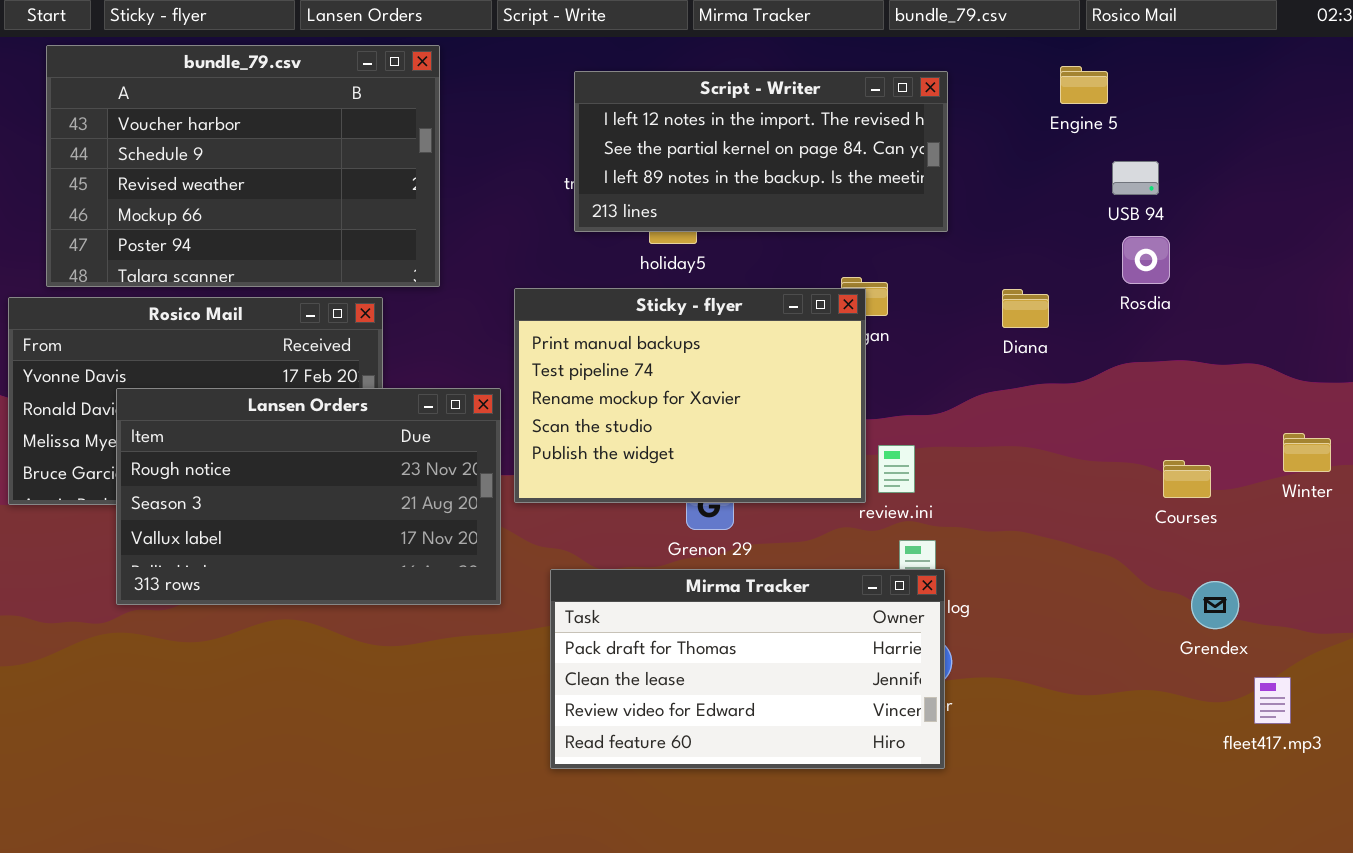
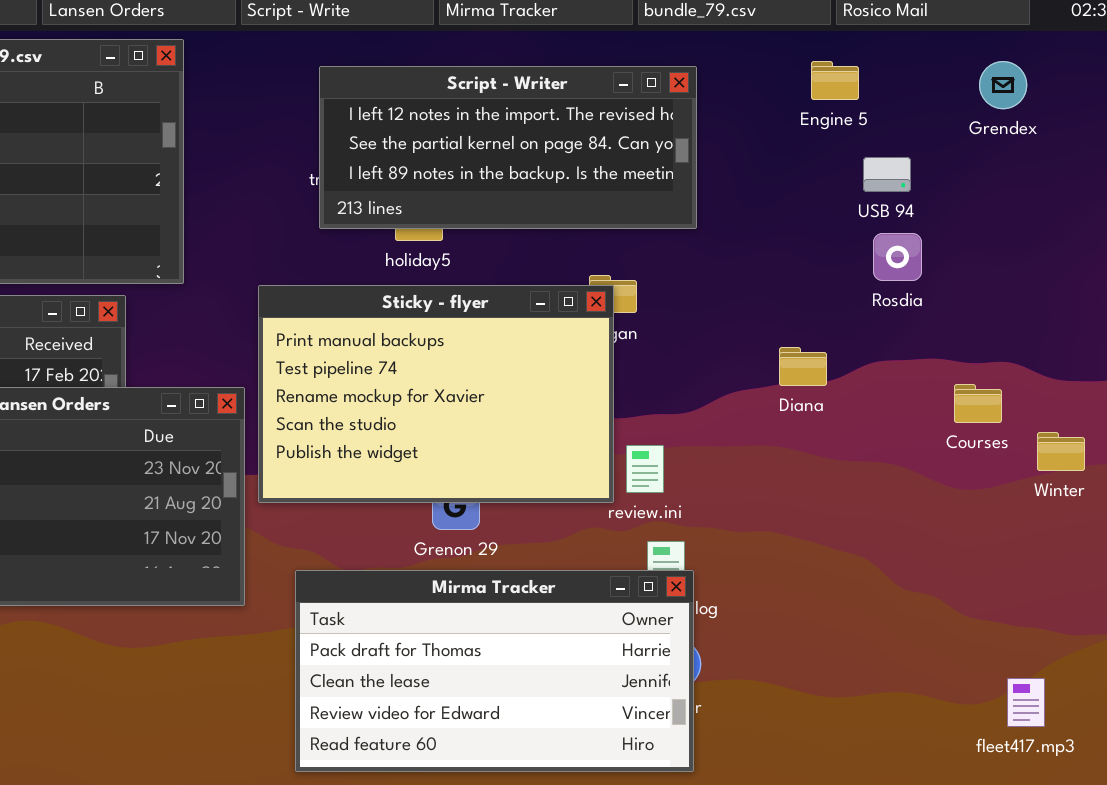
Diana: [1002,289,1049,328] -> [779,347,827,386], moved
Courses: [1163,460,1211,498] -> [954,384,1002,423], moved
Grendex: [1191,581,1239,629] -> [979,61,1027,109], moved

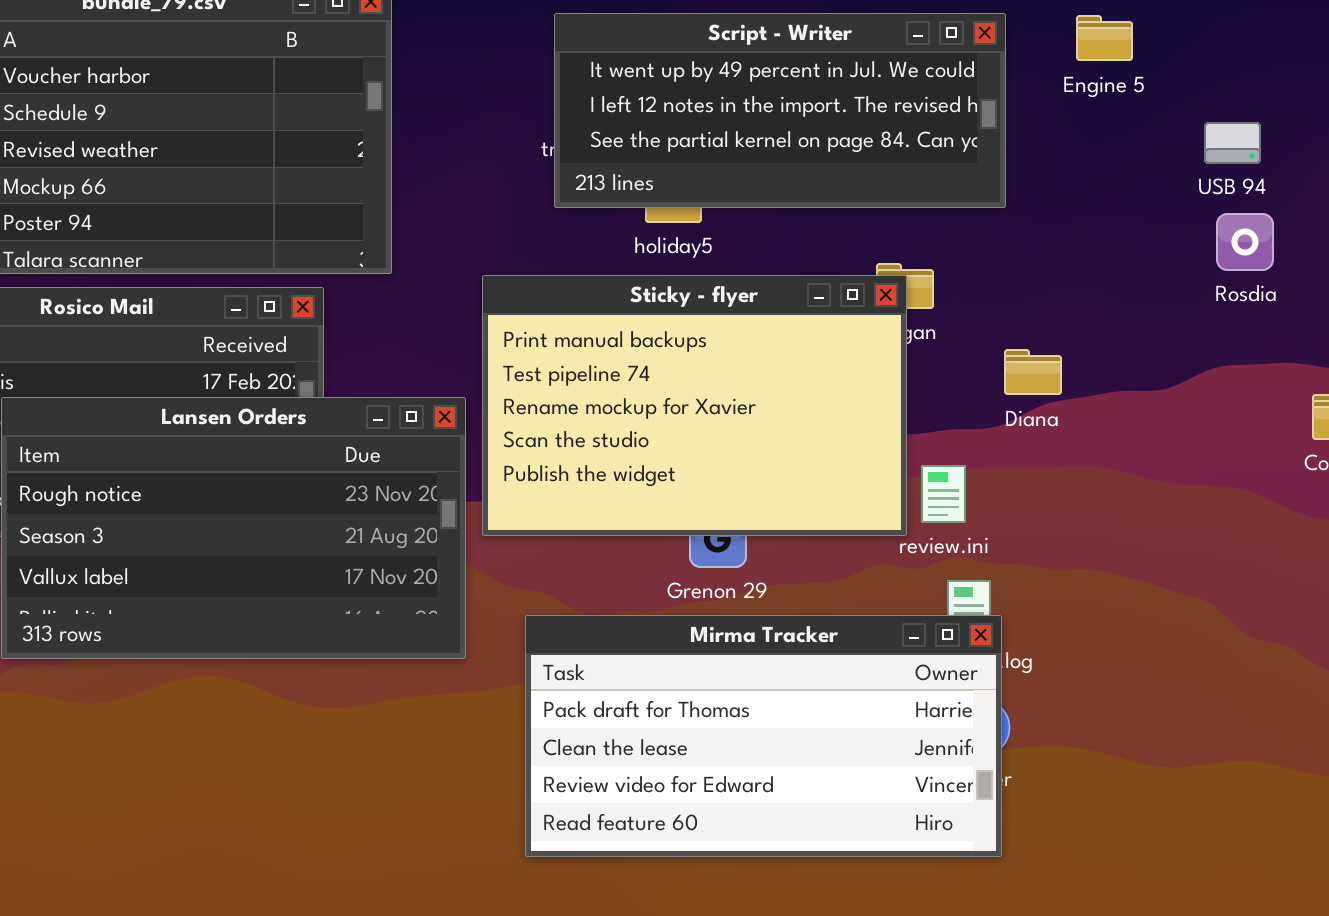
Engine 5: [811,61,859,100] -> [1076,15,1133,61], moved
Script - Writer: [319,66,697,229] -> [554,13,1006,208], scrolled up 1 row
Diana: [779,347,827,386] -> [1004,349,1062,395], moved

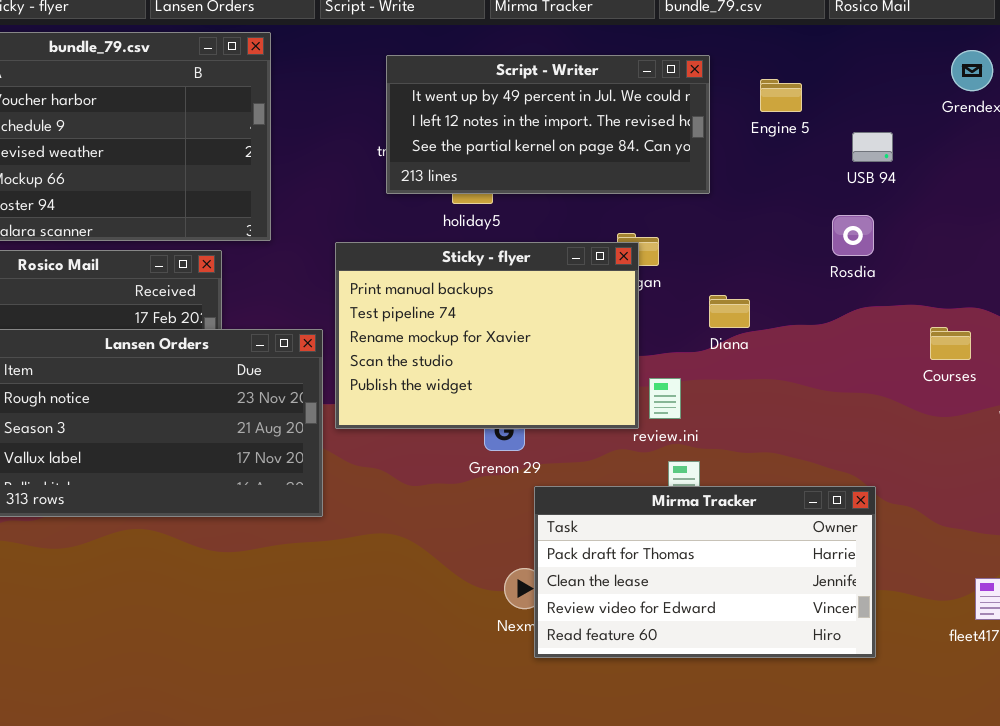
Engine 5: [1076,15,1133,61] -> [760,79,802,112], moved
Rosdia: [1216,213,1274,271] -> [832,215,874,256], moved
Mirma Tracker: [525,615,1002,857] -> [534,486,876,658], moved

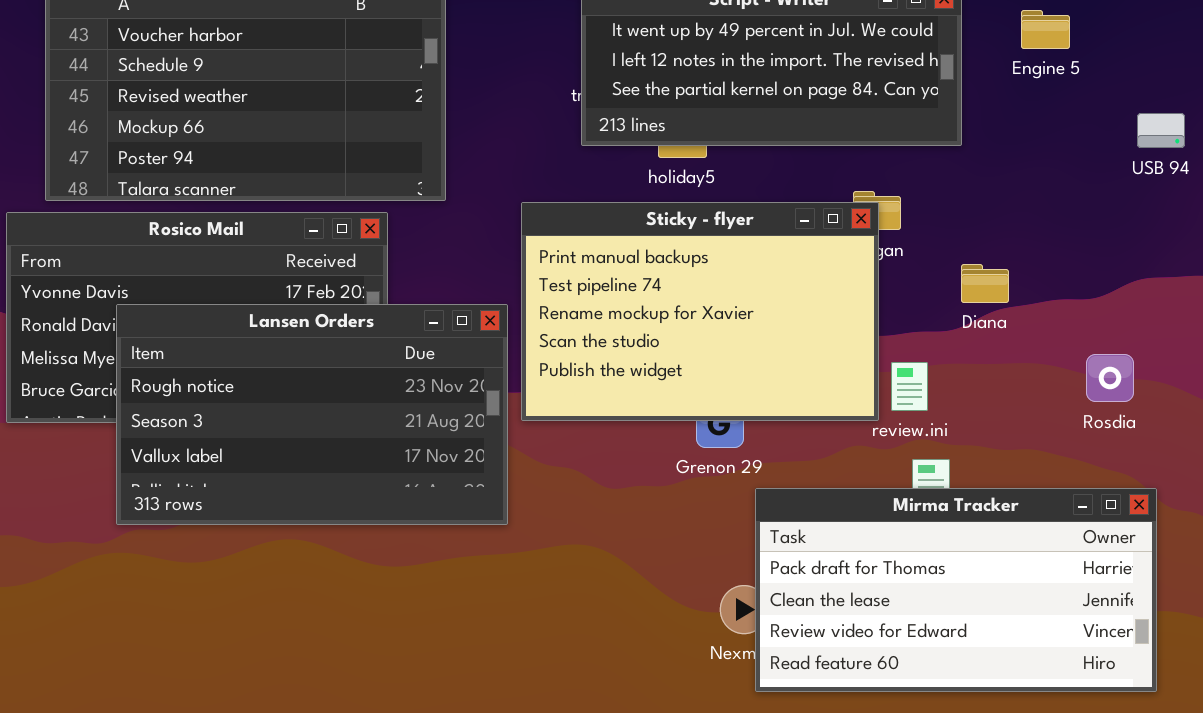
USB 94: [852,132,893,162] -> [1137,113,1185,148], moved
Rosdia: [832,215,874,256] -> [1086,354,1134,402], moved

